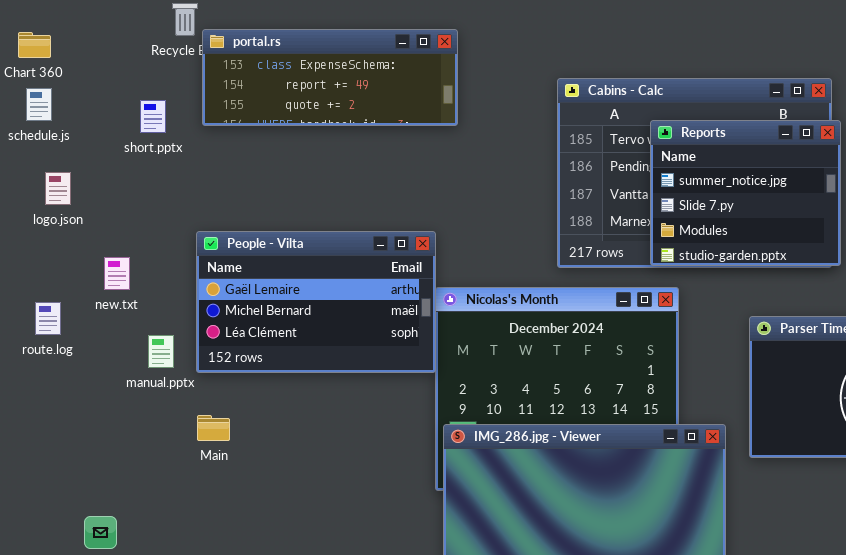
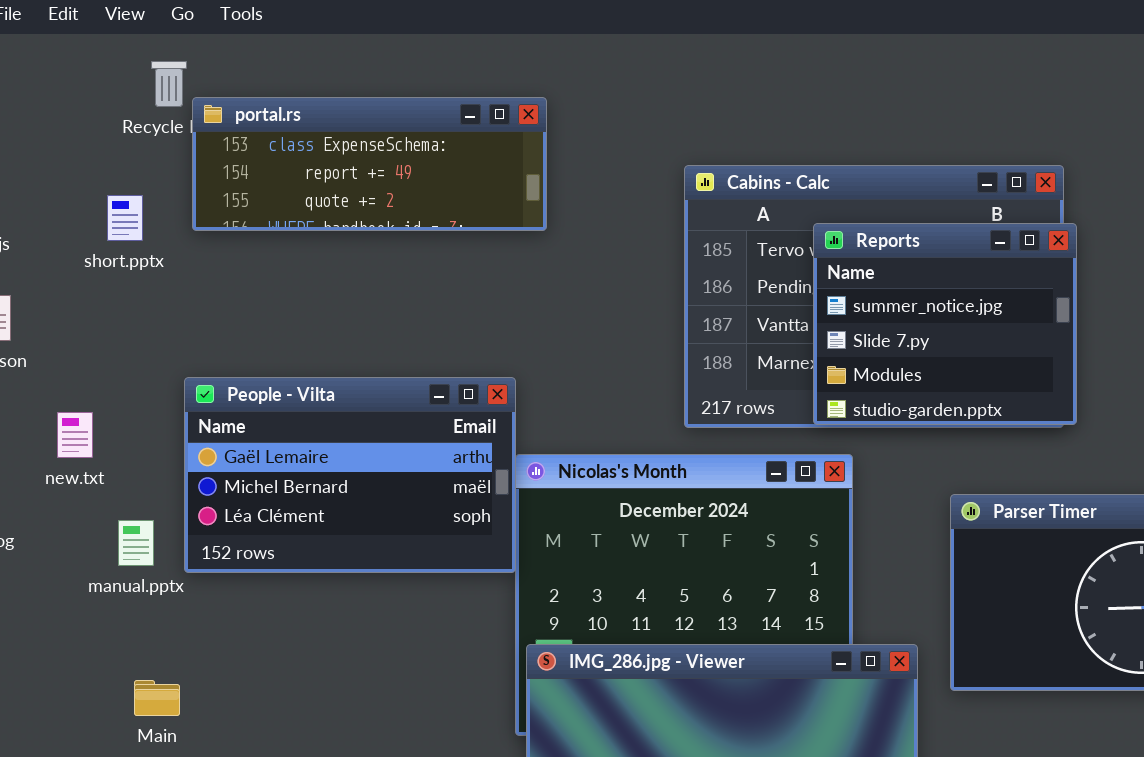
Main: [197,415,230,441] -> [134,680,180,716], moved

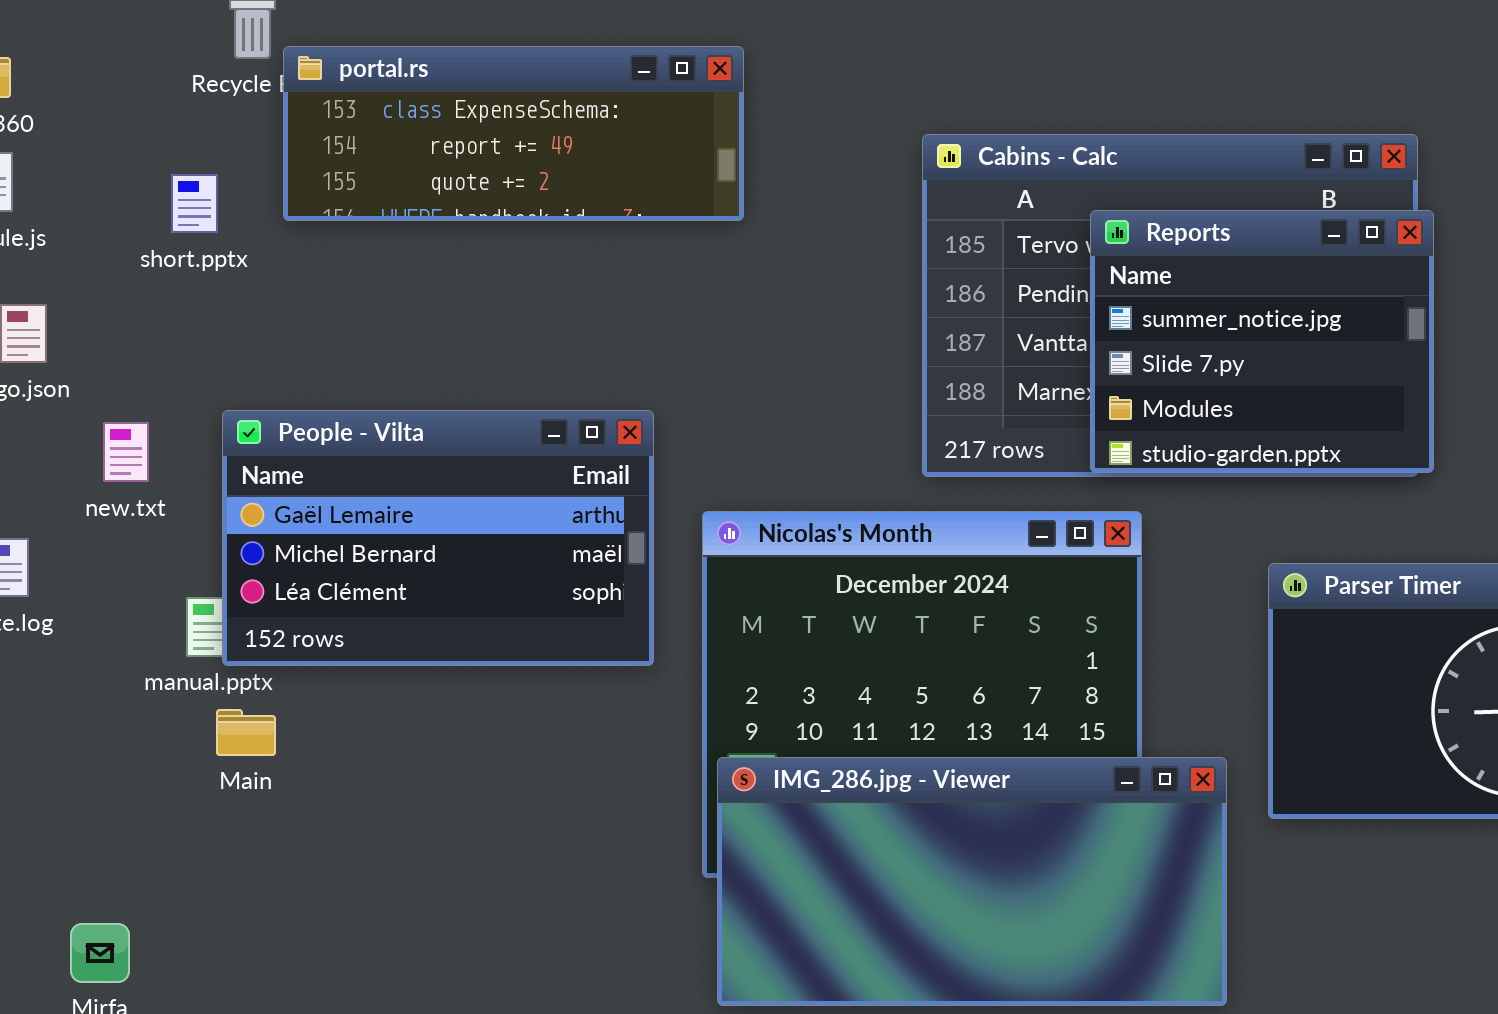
People - Vilta: [184,377,516,573] -> [222,410,654,666], moved
new.txt: [57,412,93,458] -> [103,422,149,482], moved
Main: [134,680,180,716] -> [216,709,276,756], moved

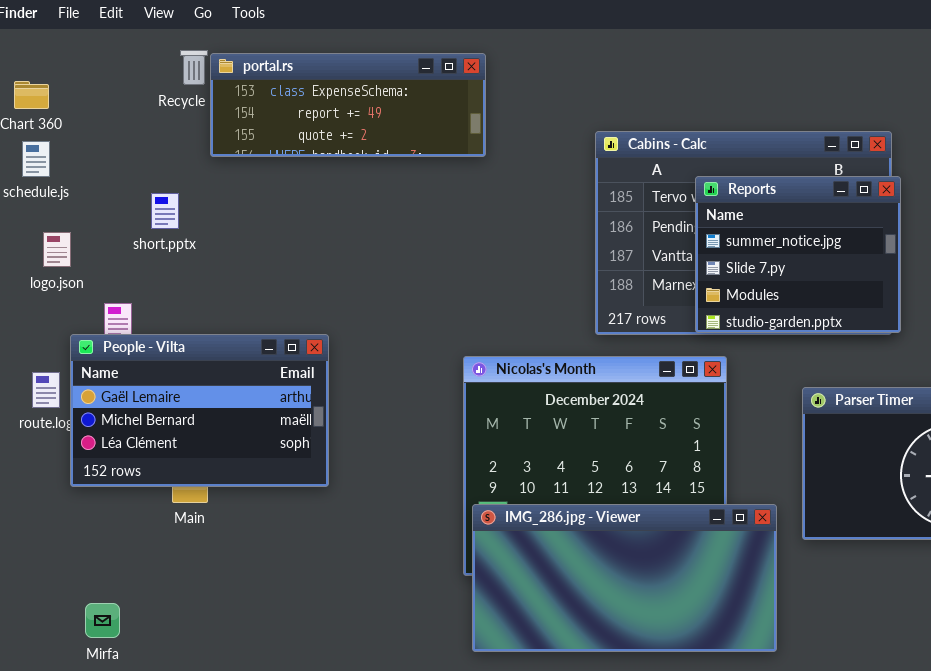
portal.rs: [283,46,744,221] -> [210,53,486,157], moved
short.pptx: [171,174,218,233] -> [151,193,179,229], moved
People - Vilta: [222,410,654,666] -> [70,334,329,487], moved

